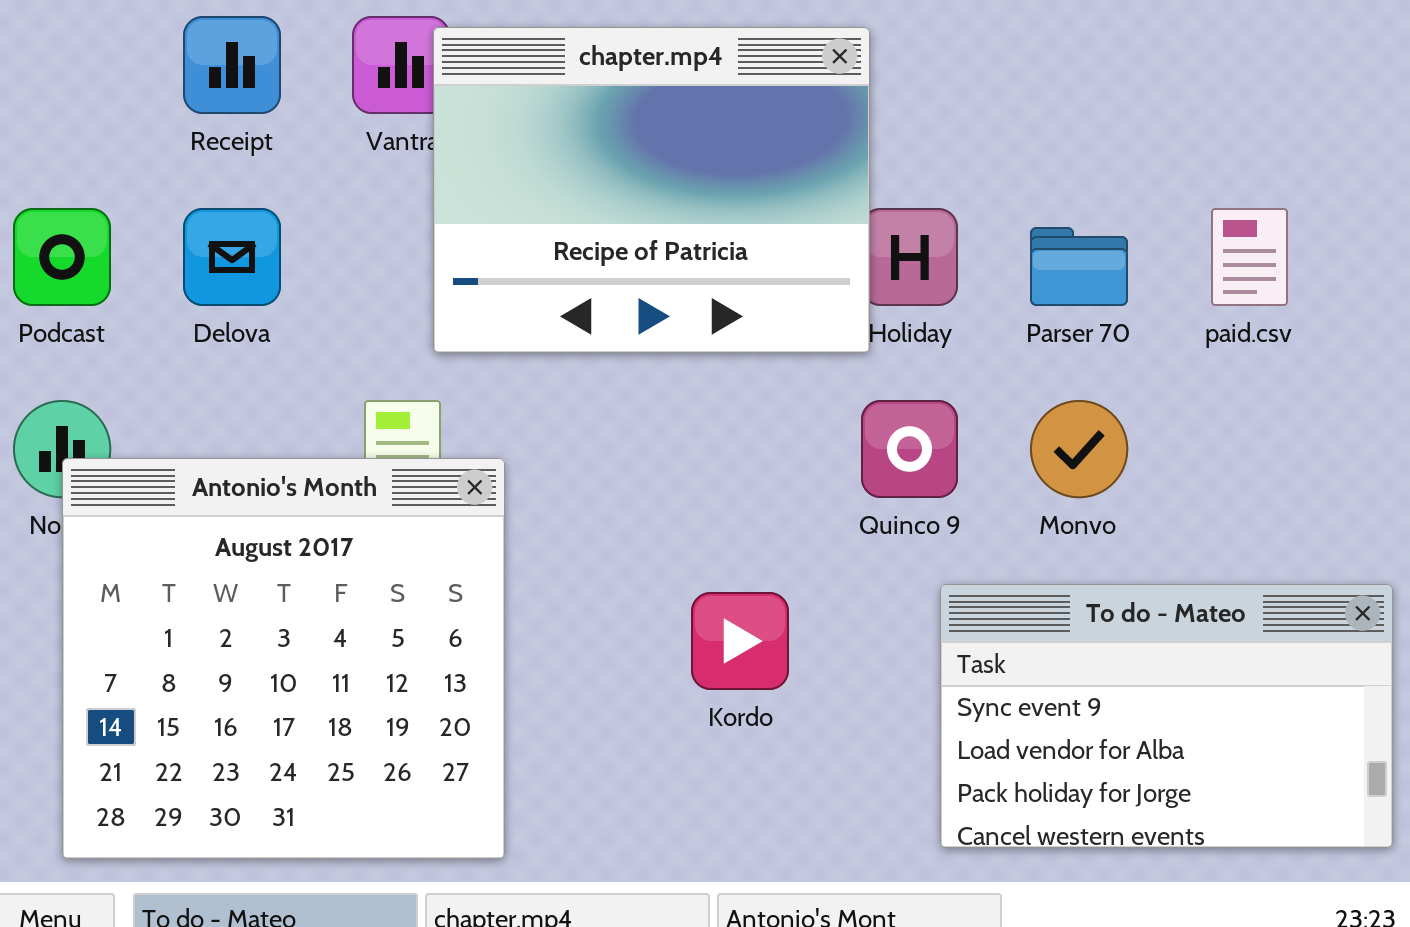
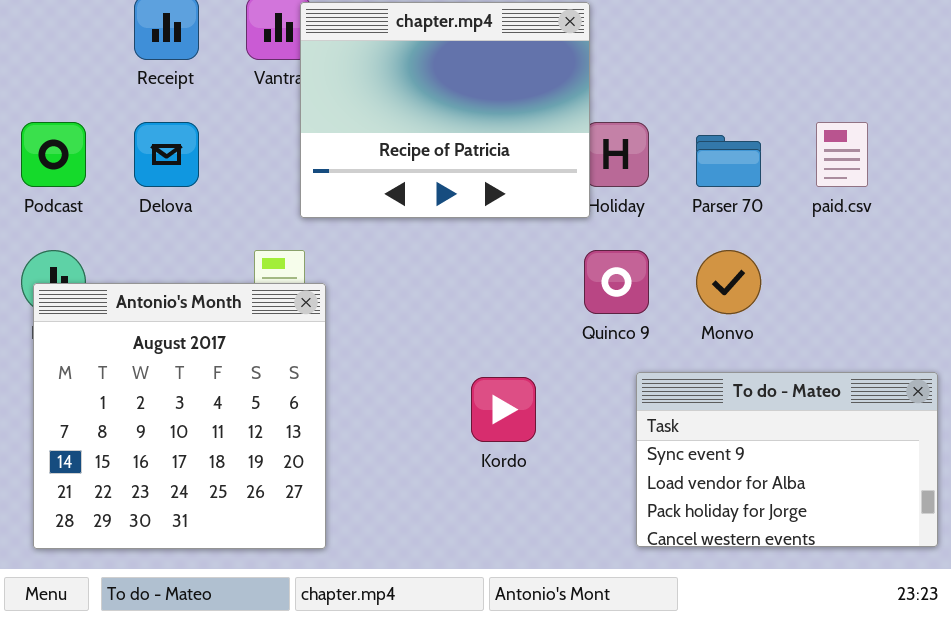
Antonio's Month: [62,458,505,859] -> [33,283,326,549], moved

